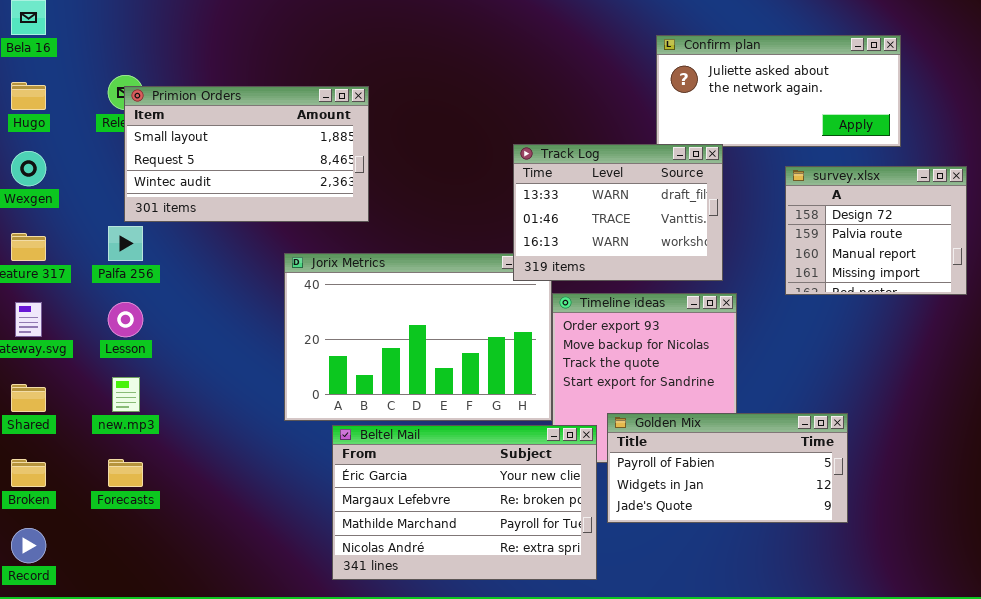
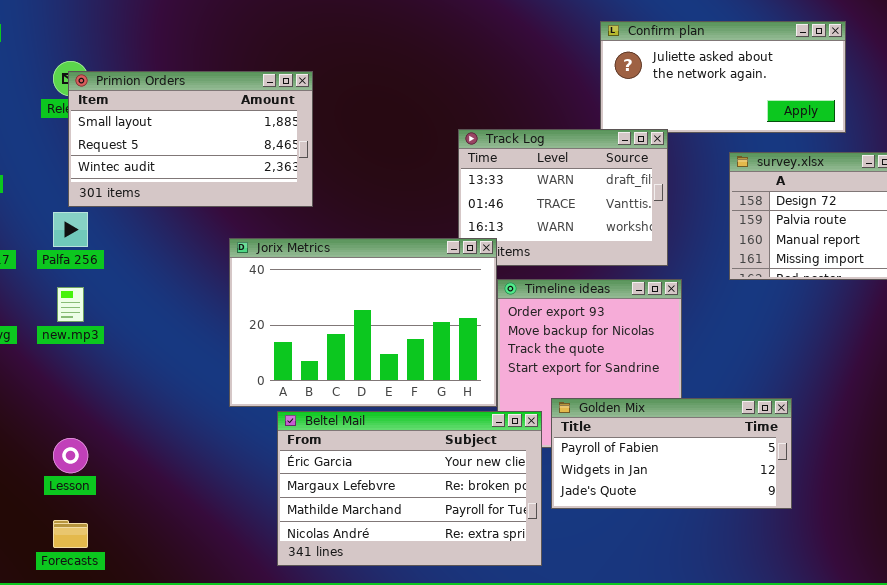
Jorix Metrics: [284,253,552,421] -> [229,238,497,407], raised
Lesson: [108,302,143,337] -> [53,438,88,473], moved
new.mp3: [112,377,140,412] -> [57,287,84,322], moved
Forecasts: [108,459,143,487] -> [53,520,88,548], moved

